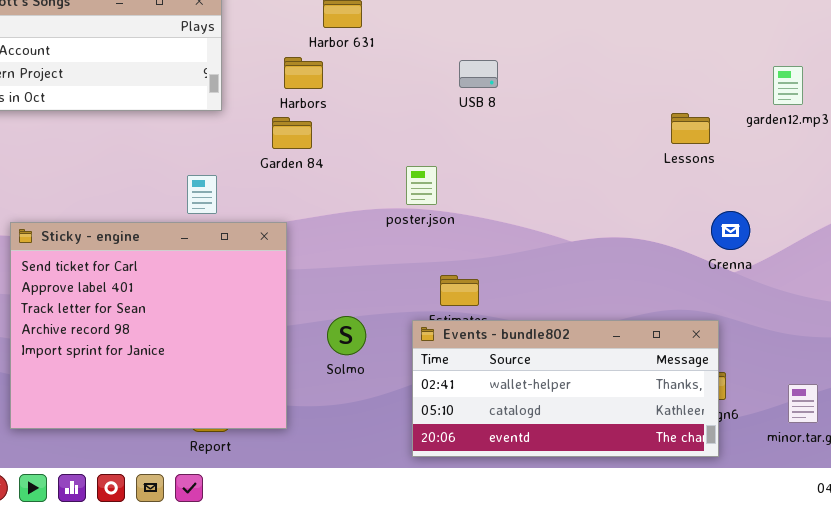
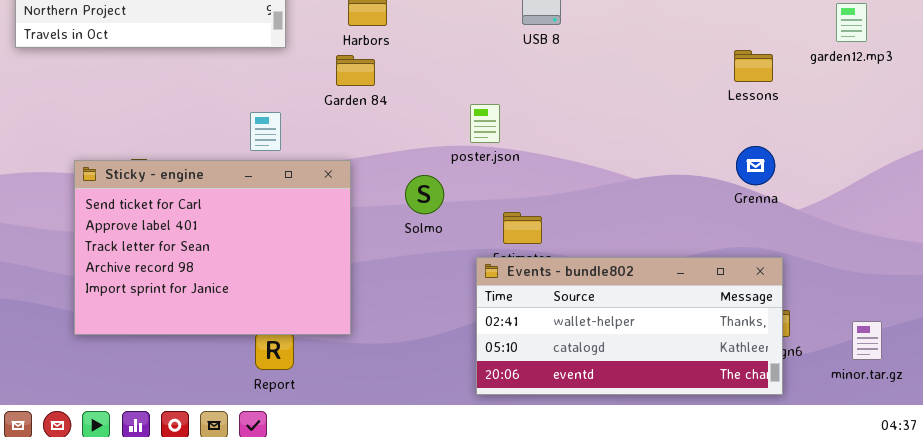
Grenna: [711,211,750,250] -> [736,146,775,185], moved
Sticky - engine: [10,222,287,429] -> [74,160,351,335], resized
Solmo: [327,316,366,355] -> [405,175,444,214], moved

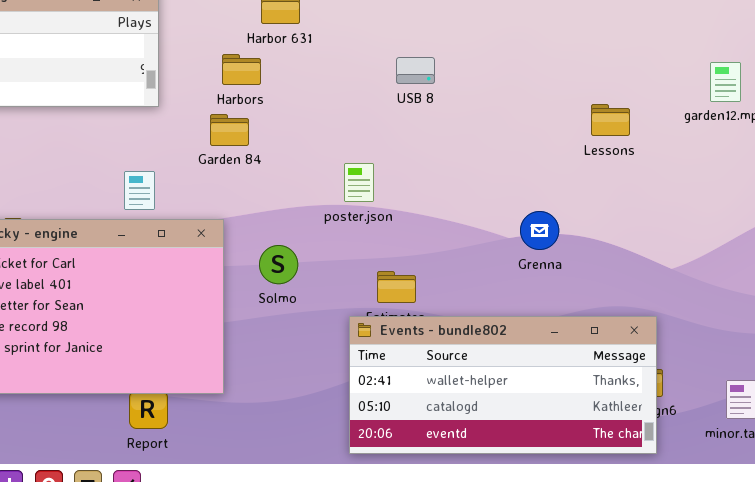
Lessons: [734,50,773,82] -> [591,104,630,136], moved
Grenna: [736,146,775,185] -> [520,211,559,250], moved
Solmo: [405,175,444,214] -> [259,245,298,284], moved

